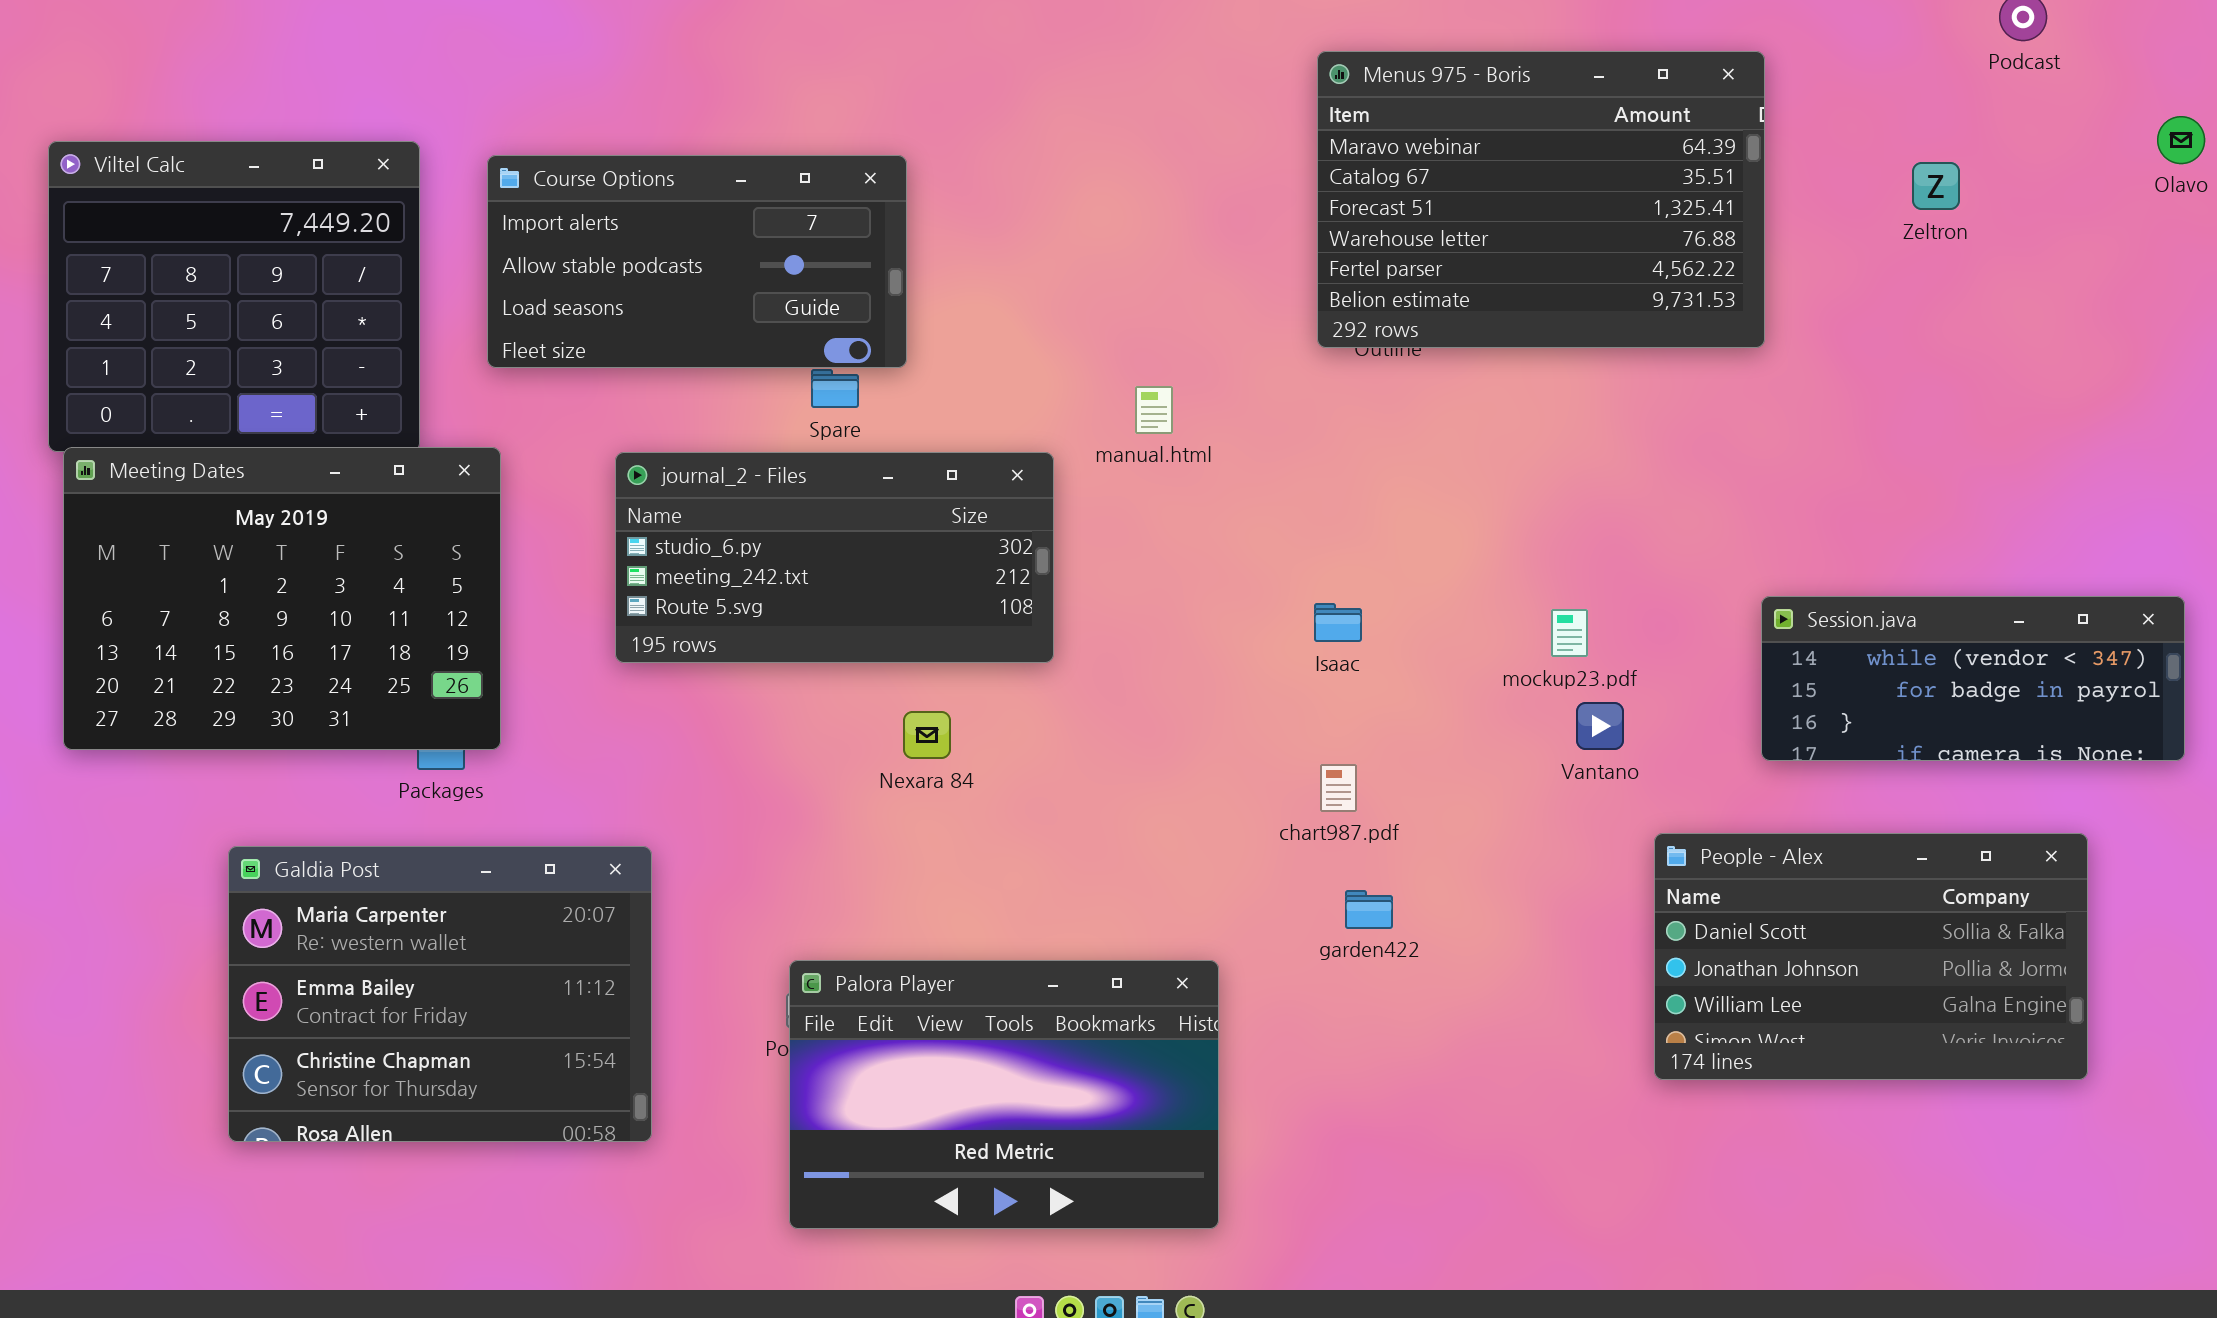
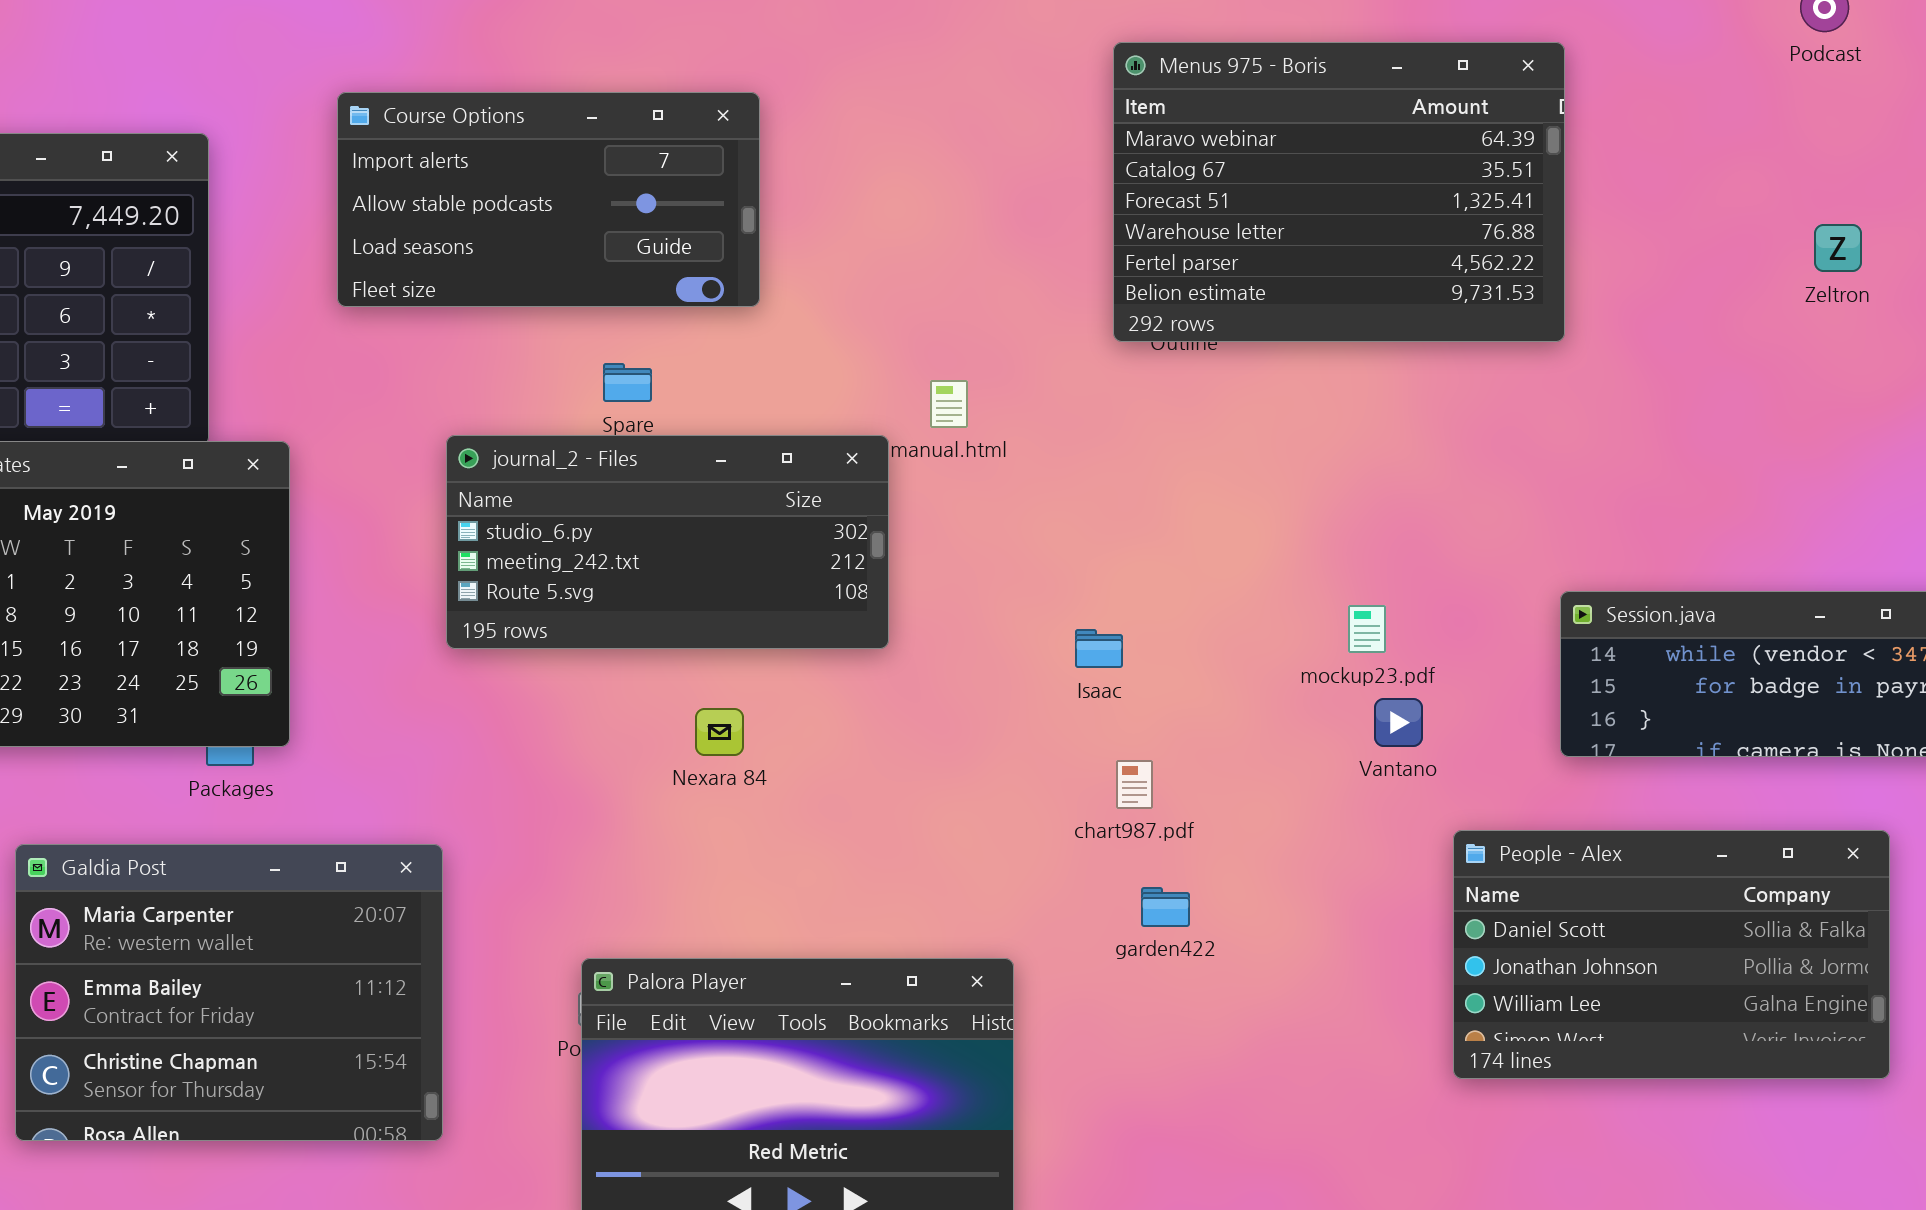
Course Options: [487,155,907,368] -> [337,92,760,307], moved
Zeltron: [1912,162,1960,210] -> [1814,224,1862,272], moved
journal_2 - Files: [615,452,1054,663] -> [446,435,889,649], moved
Isaac: [1314,603,1362,642] -> [1075,629,1123,668], moved

